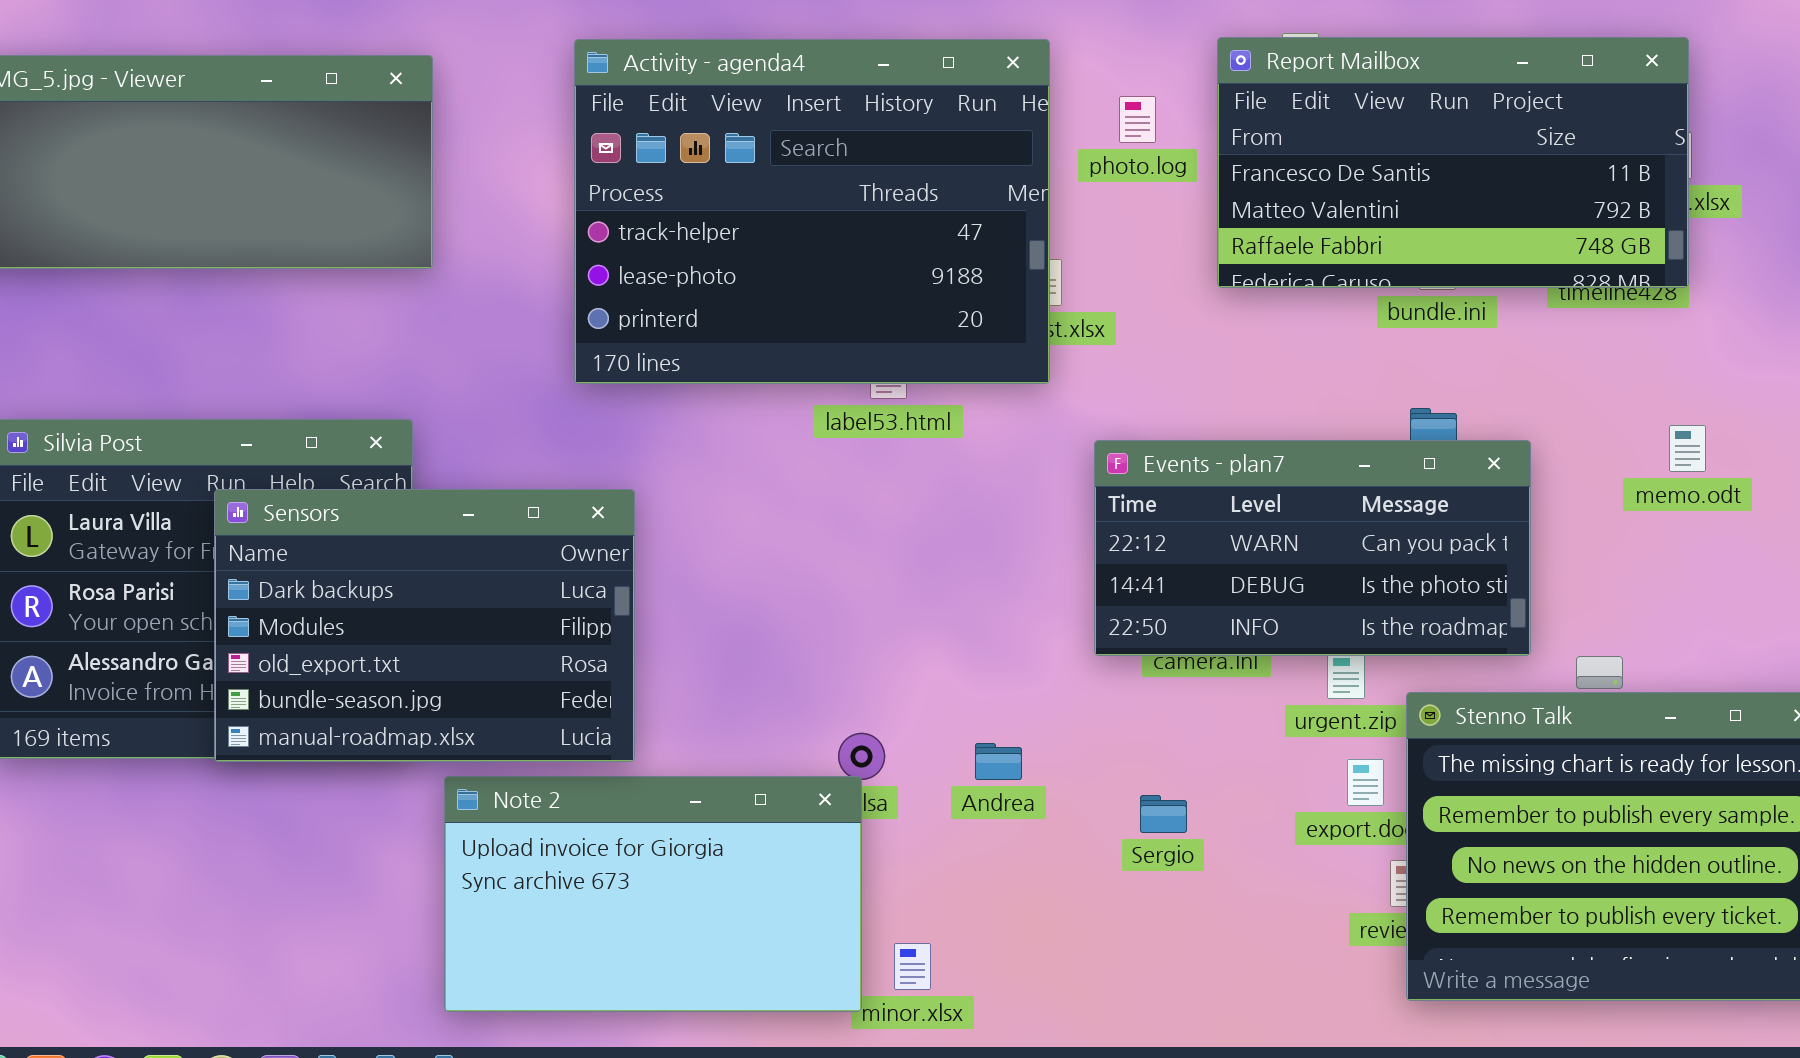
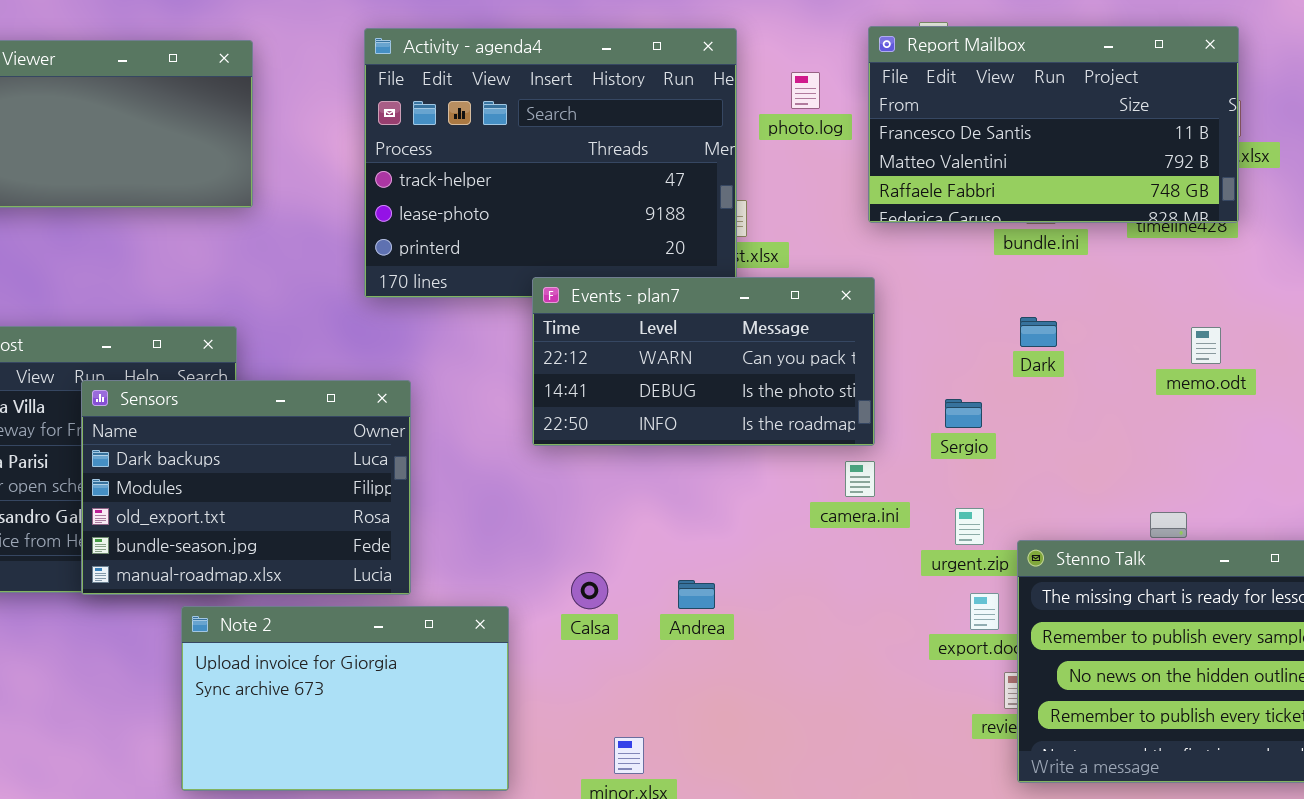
memo.odt: [1669,425,1706,472] -> [1191,327,1221,364], moved
Events - plan7: [1094,440,1531,656] -> [532,277,875,446], moved
Note 2: [444,776,862,1012] -> [181,606,509,791], moved
Sergio: [1140,795,1187,833] -> [945,399,982,428], moved

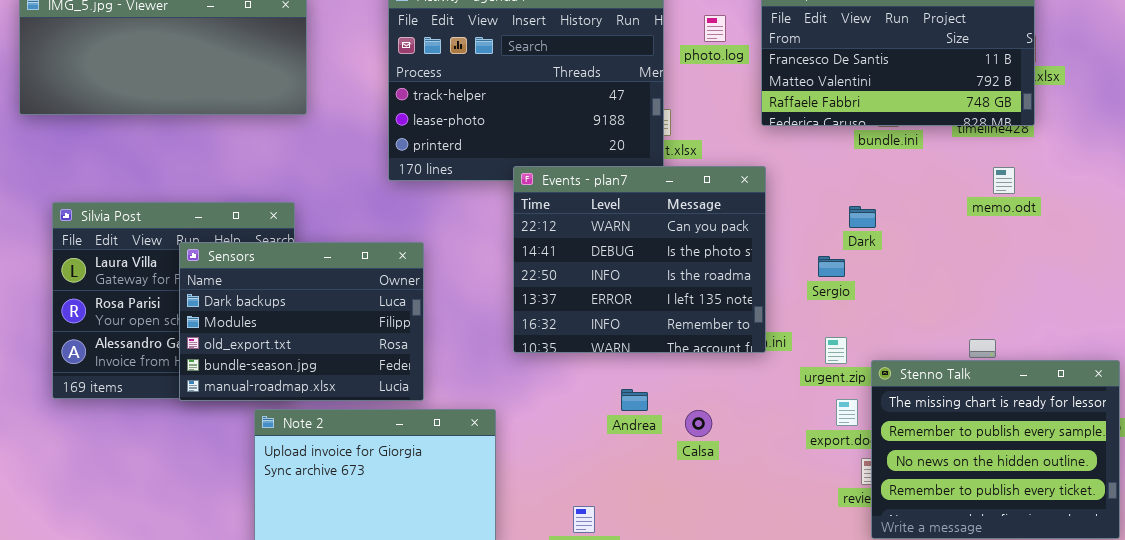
Events - plan7: [532,277,875,446] -> [513,166,766,353], resized
Dark: [1020,317,1057,347] -> [849,206,876,228], moved
memo.odt: [1191,327,1221,364] -> [993,167,1015,194], moved
Calsa: [571,572,608,609] -> [685,410,712,437], moved

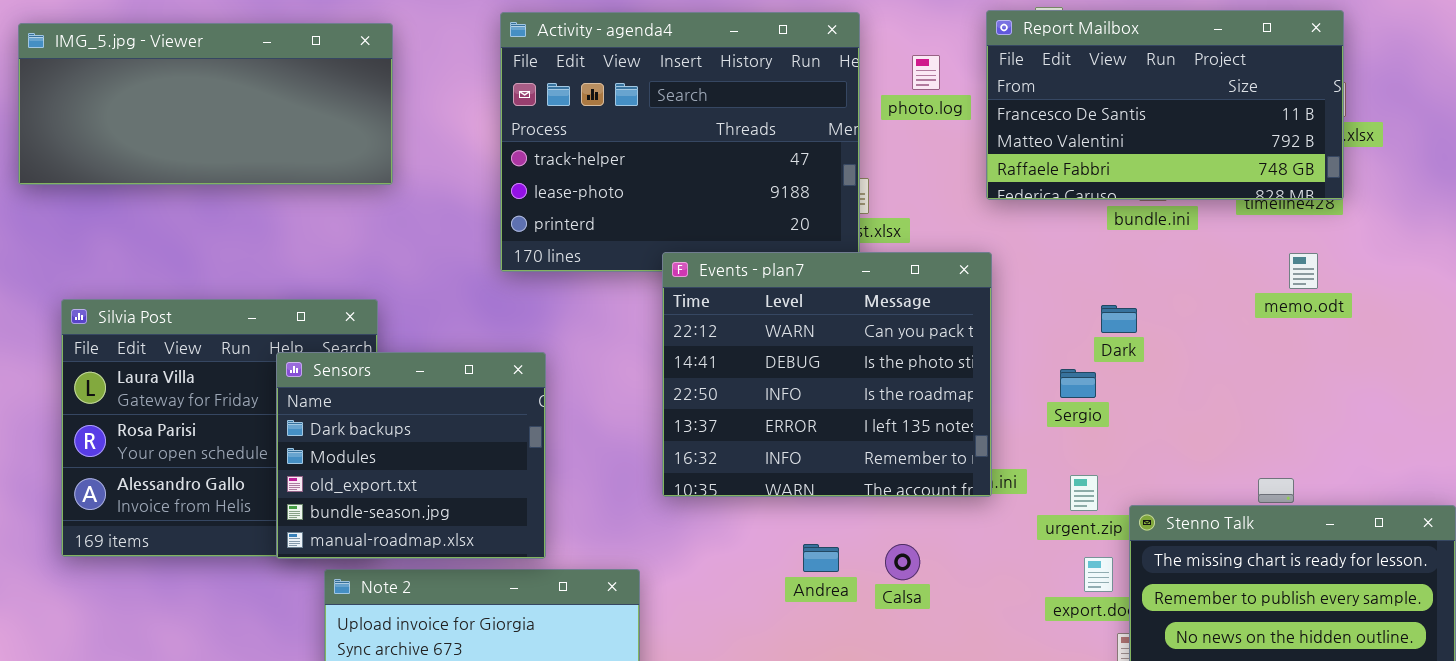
Sensors: [179,242,424,401] -> [276,352,546,559], resized
Calsa: [685,410,712,437] -> [885,544,920,580], moved

